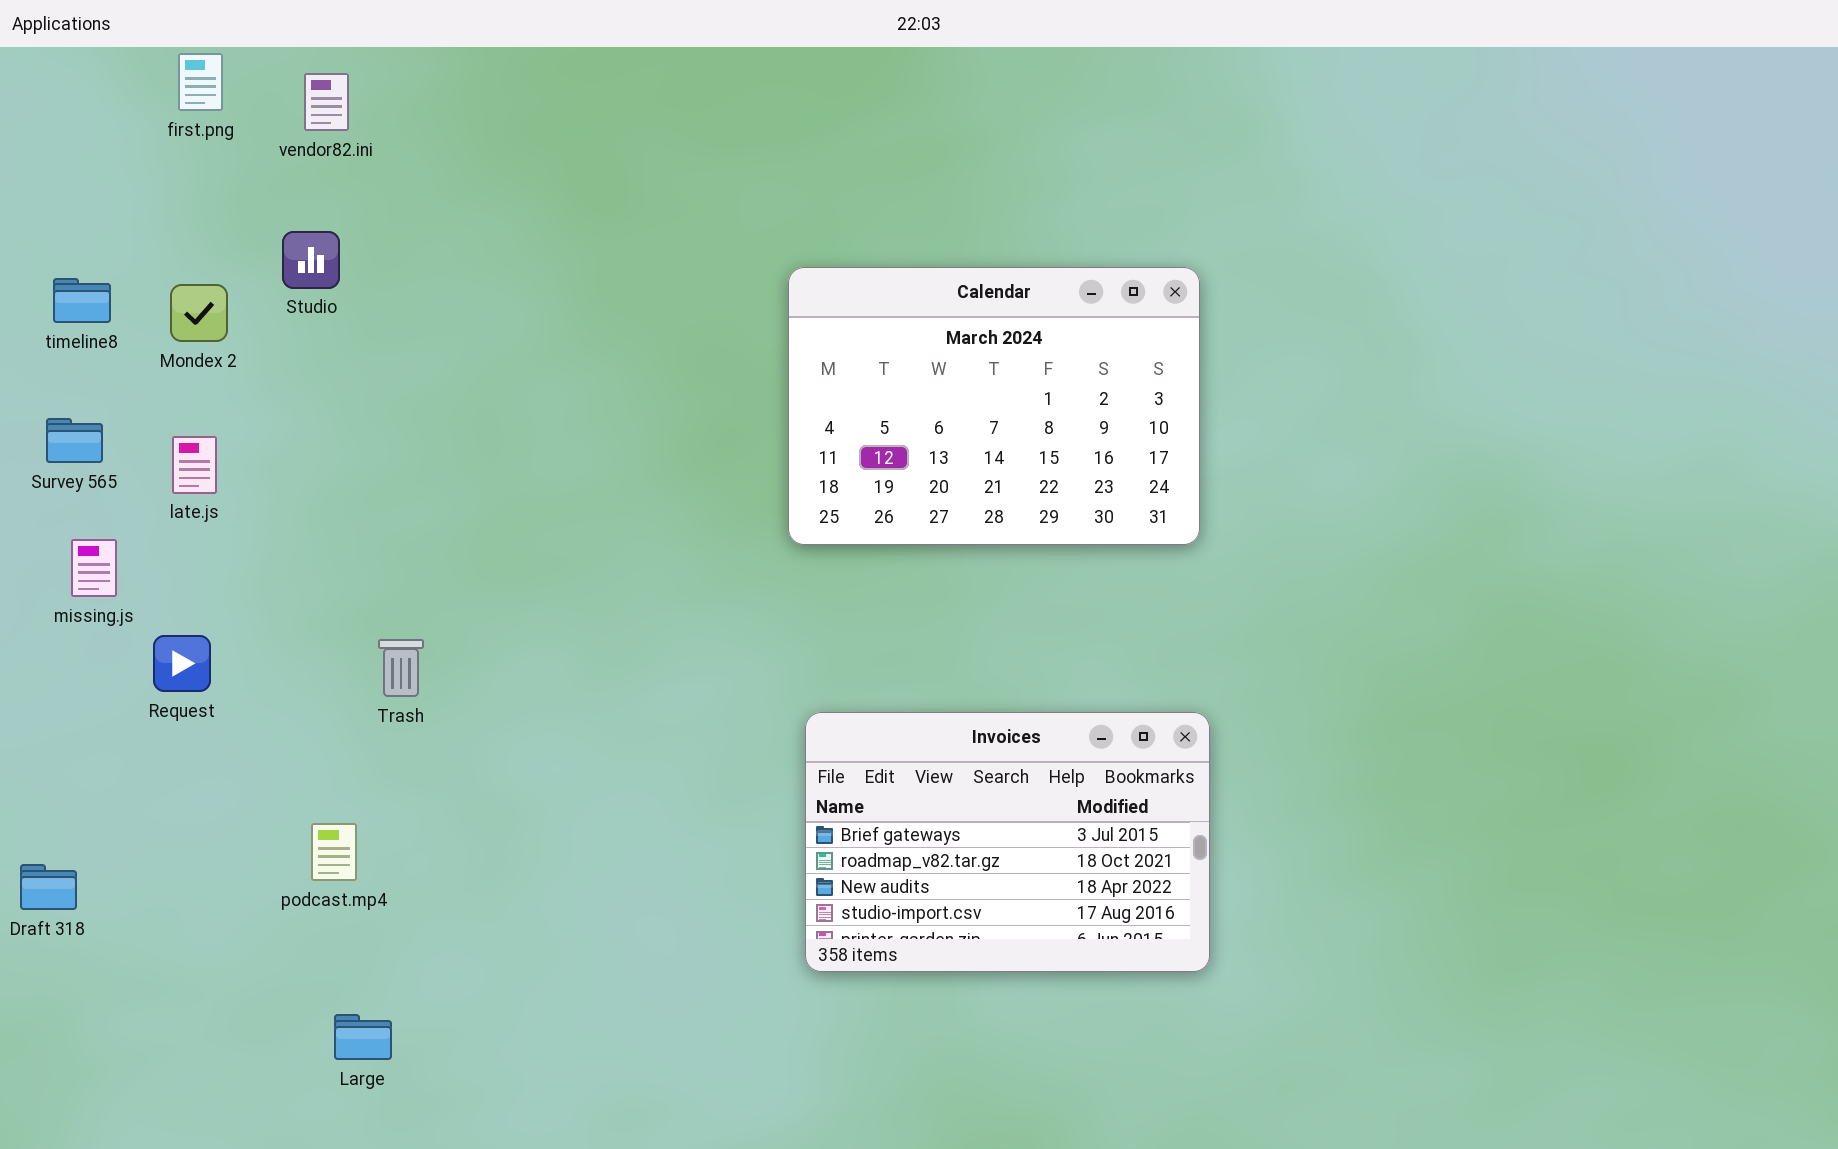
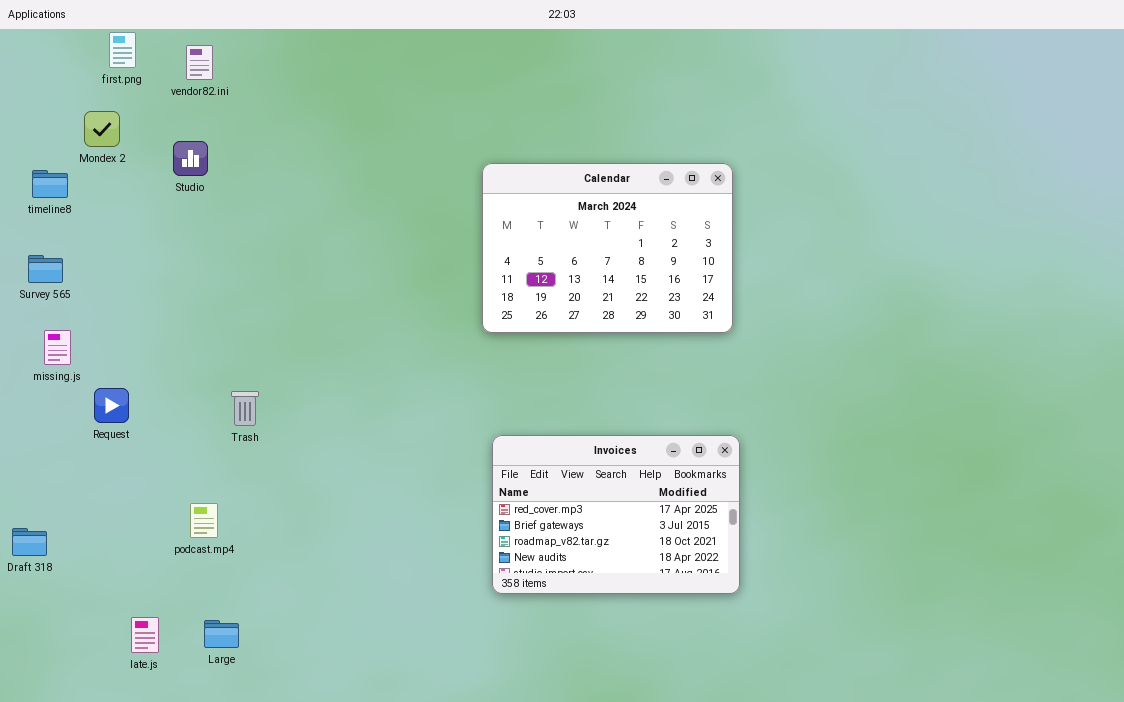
Mondex 2: [170,284,228,342] -> [84,111,120,147], moved
late.js: [172,436,217,494] -> [131,617,159,653], moved
Invoices: [805,712,1210,972] -> [492,435,740,594], scrolled up 1 row

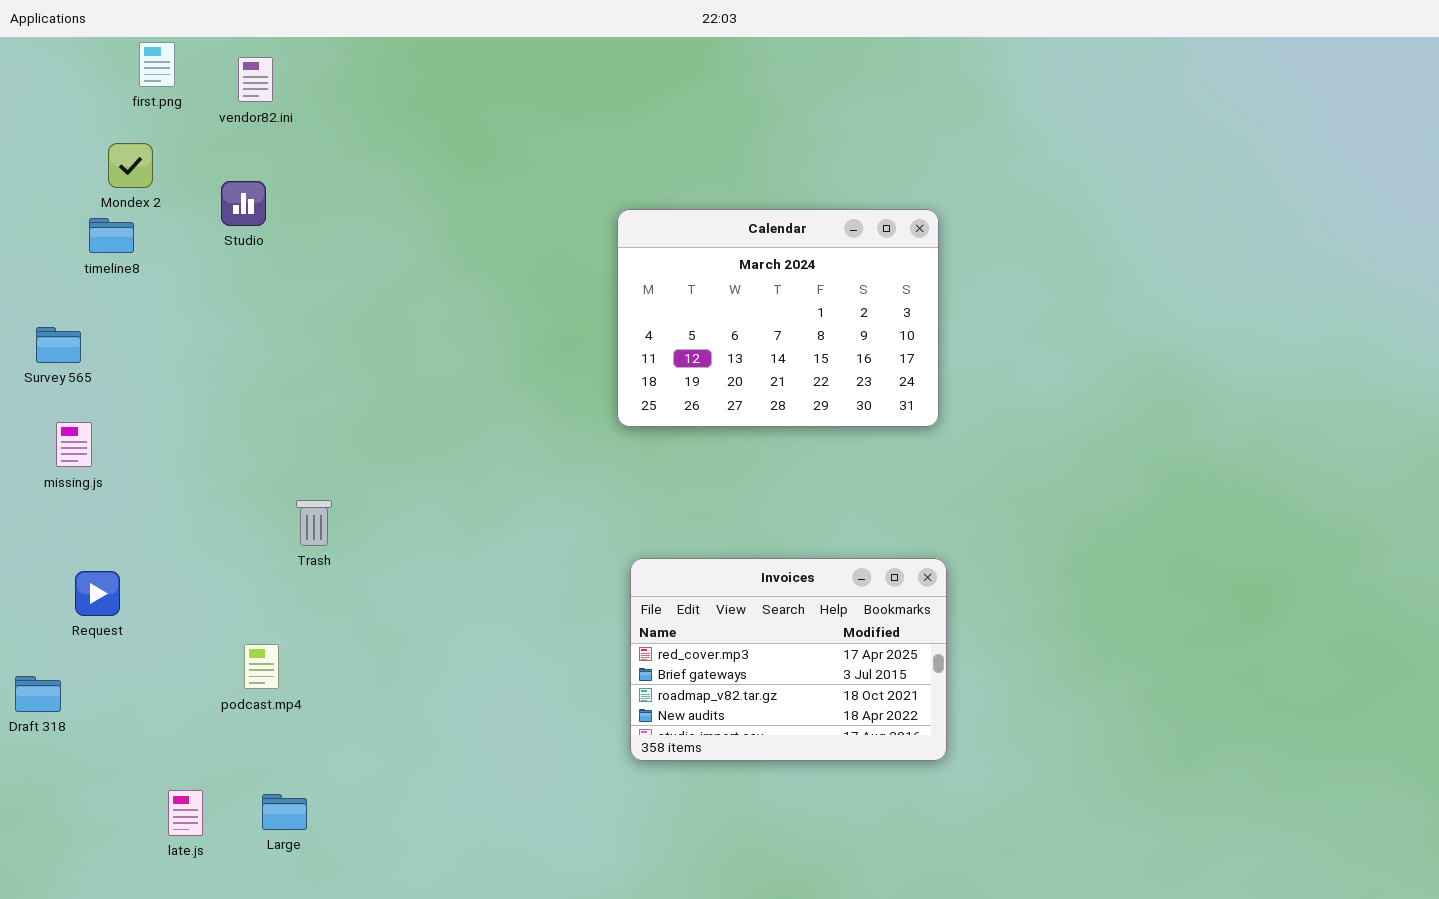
timeline8: [32,170,68,198] -> [89,218,134,253], moved
Request: [94,388,129,423] -> [75,571,120,616], moved

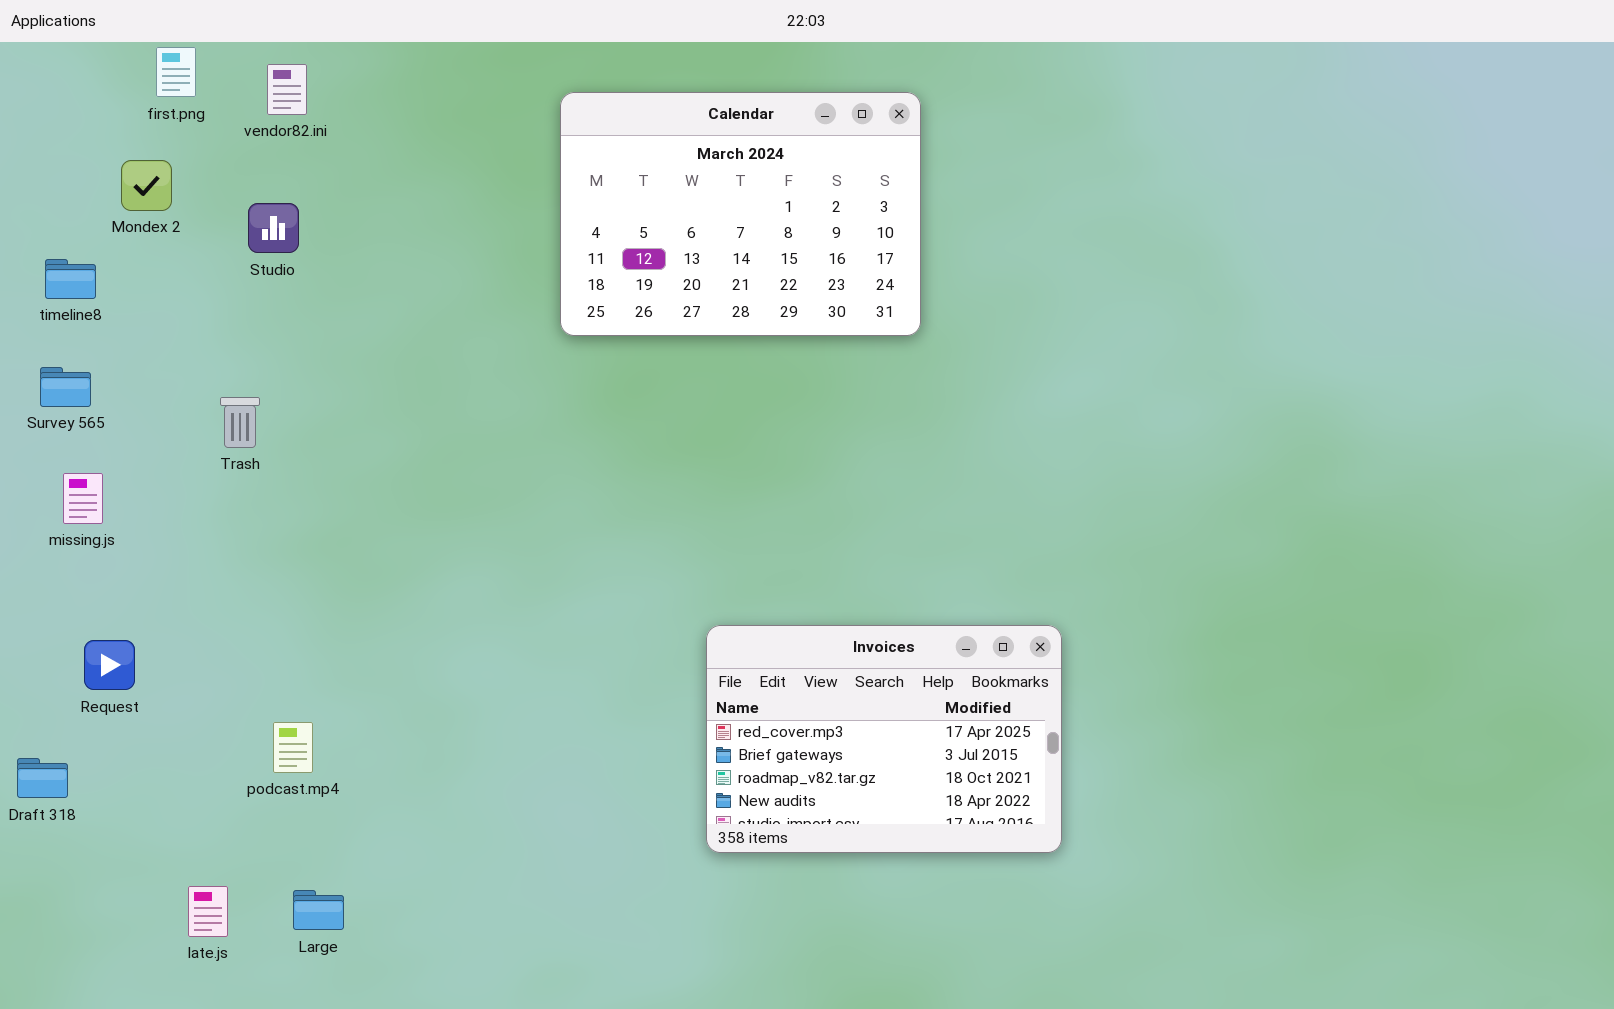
Calendar: [617,209,939,427] -> [560,92,921,336], moved
timeline8: [89,218,134,253] -> [45,259,96,299], moved
Trash: [296,500,332,546] -> [220,397,260,448], moved

